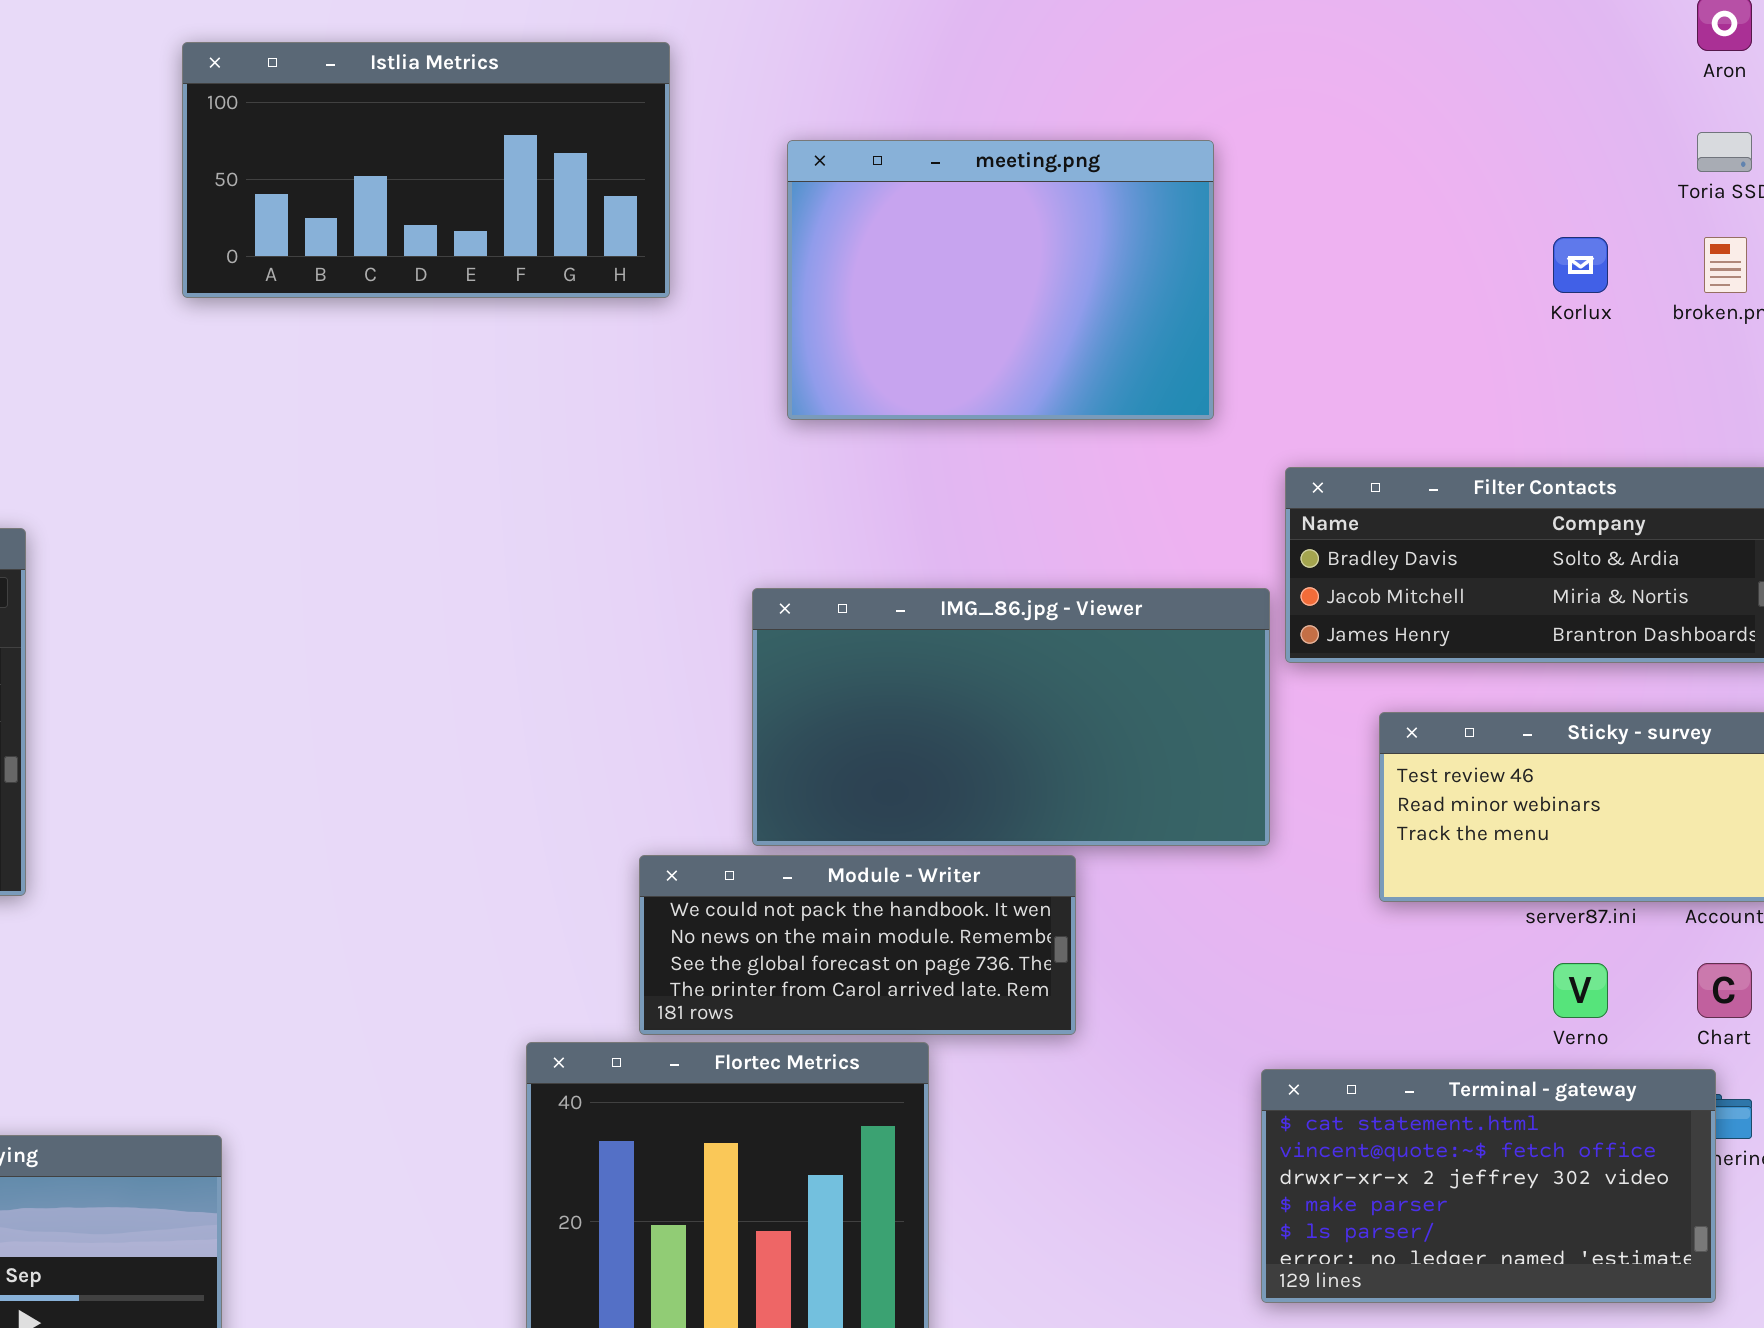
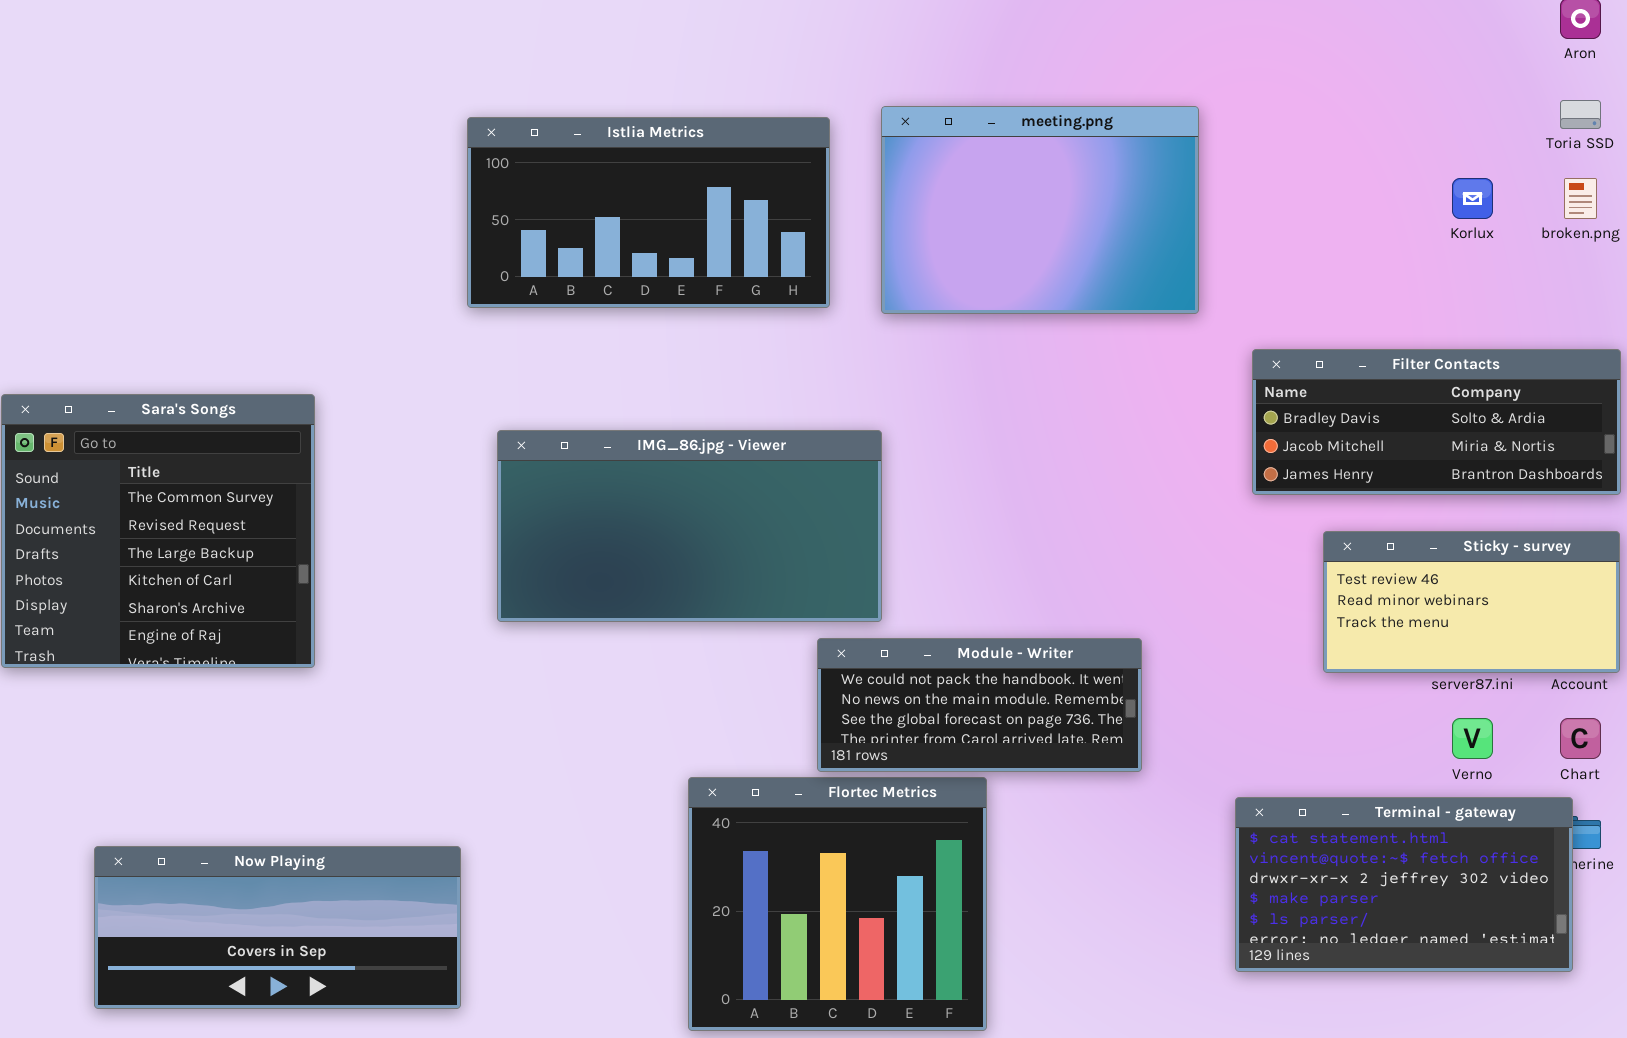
Istlia Metrics: [182,42,670,298] -> [467,117,830,308], moved
IMG_86.jpg - Viewer: [752,588,1270,846] -> [497,430,882,622], moved
Module - Writer: [639,855,1076,1035] -> [817,638,1142,772], moved

